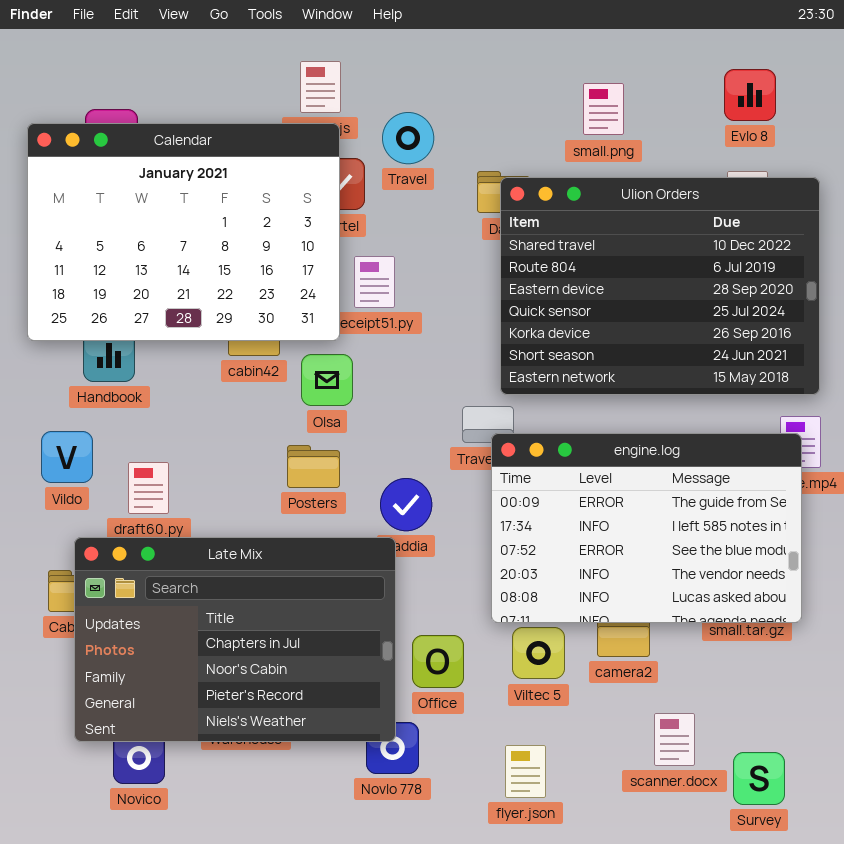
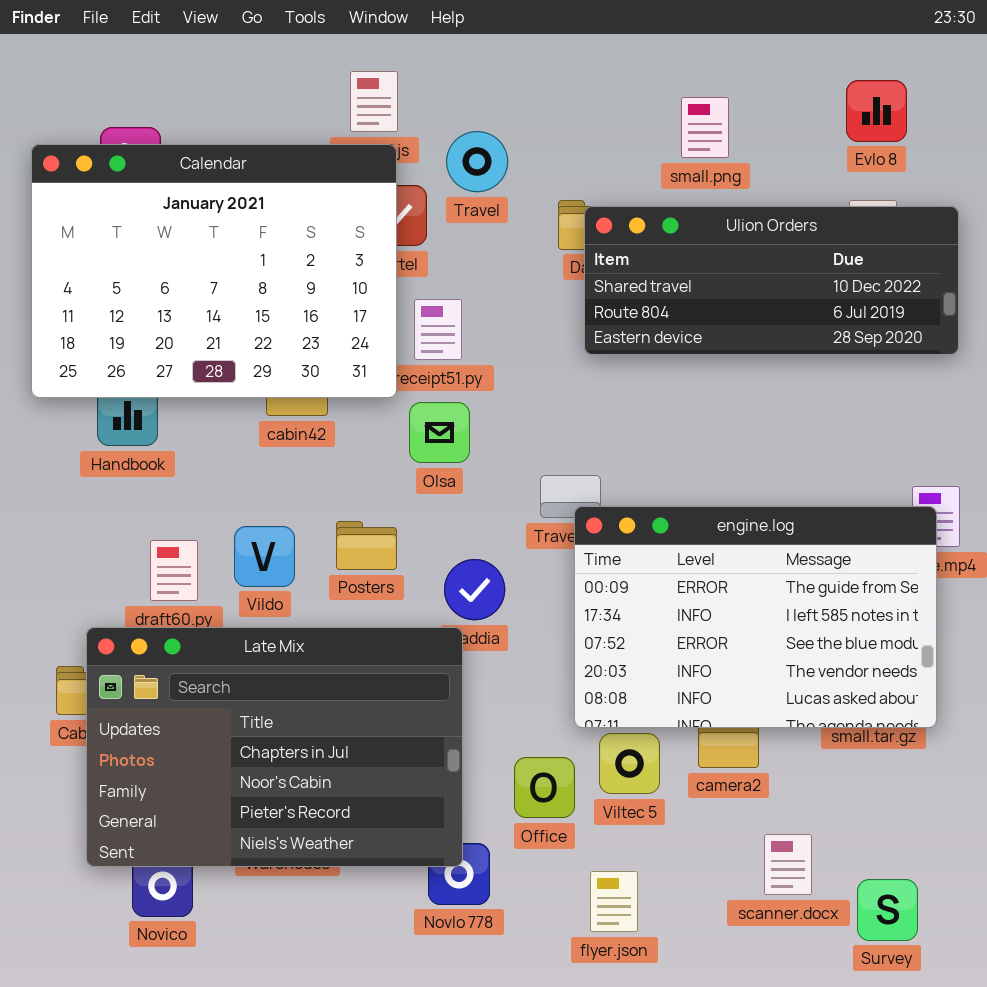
Ulion Orders: [500,177,820,395] -> [584,206,959,355], resized
Olsa: [301,354,353,406] -> [409,402,470,463], moved
Vildo: [41,431,93,483] -> [234,526,295,587], moved
Office: [412,635,464,688] -> [514,757,575,818], moved

